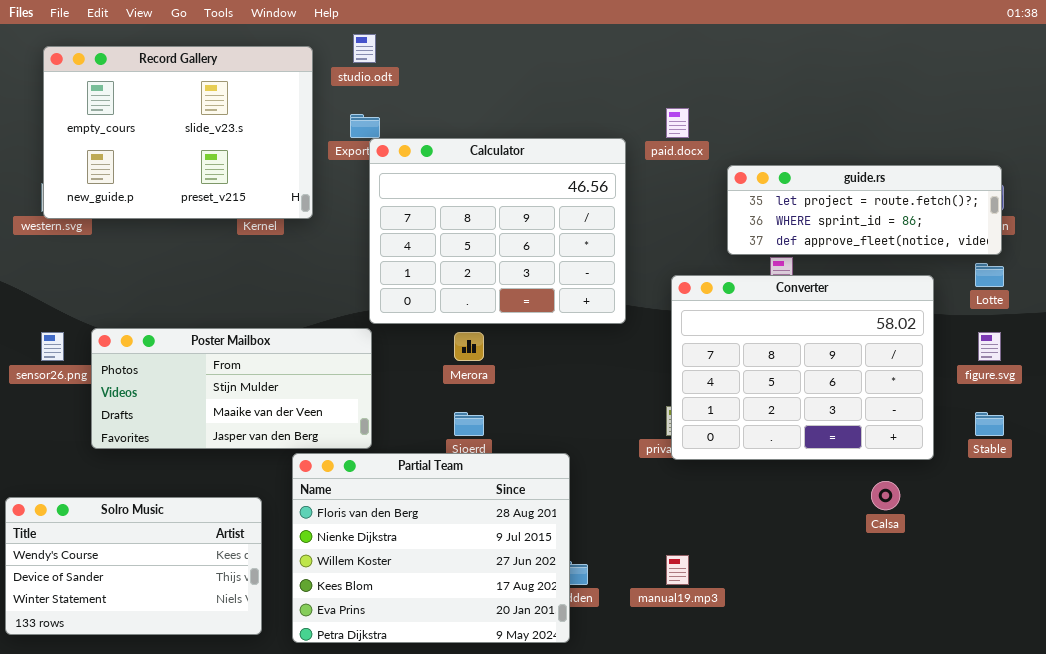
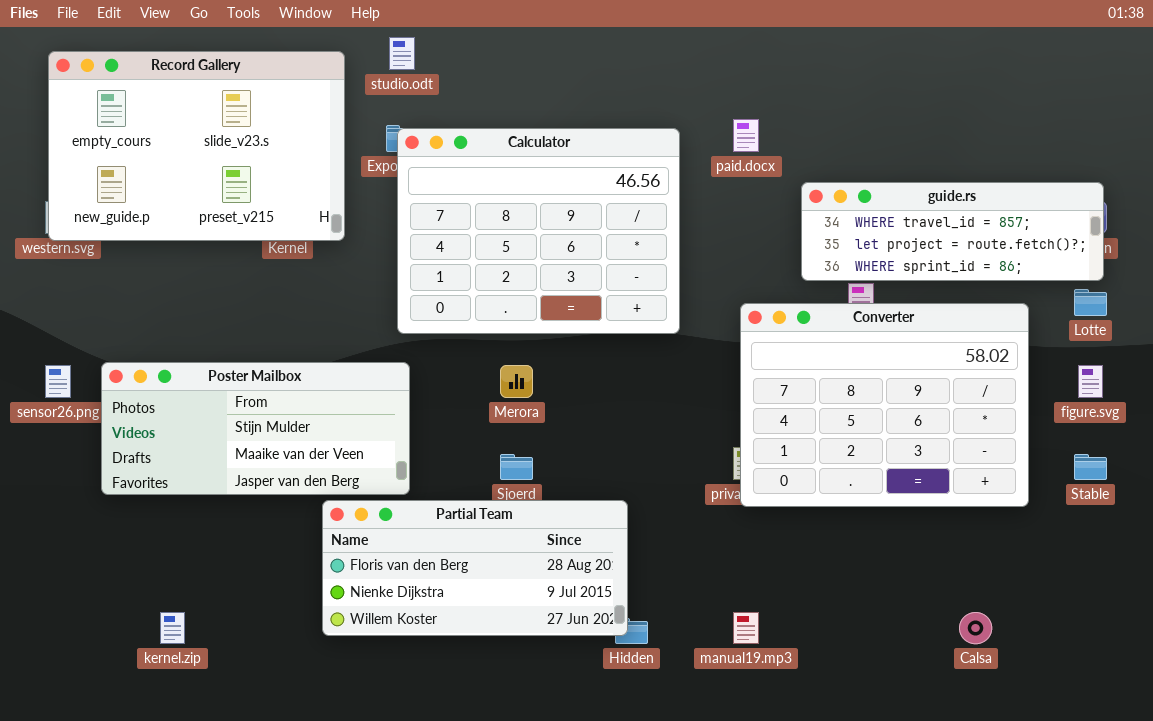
Calculator: [369,138,626,324] -> [397,128,680,334], moved
guide.rs: [727,165,1002,255] -> [801,182,1104,281], scrolled up 1 row
Partial Team: [292,453,570,643] -> [322,500,628,636], resized
Calsa: [871,481,900,510] -> [959,612,992,644], moved
Solro Music: [5,497,262,635] -> none, closed

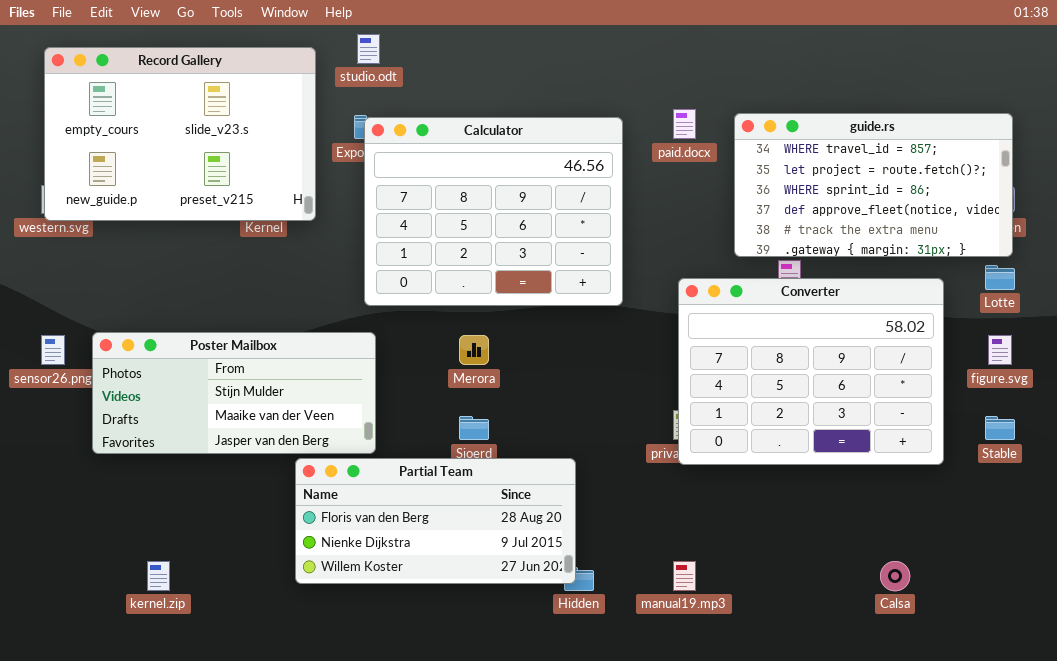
guide.rs: [801,182,1104,281] -> [734,113,1013,257], resized

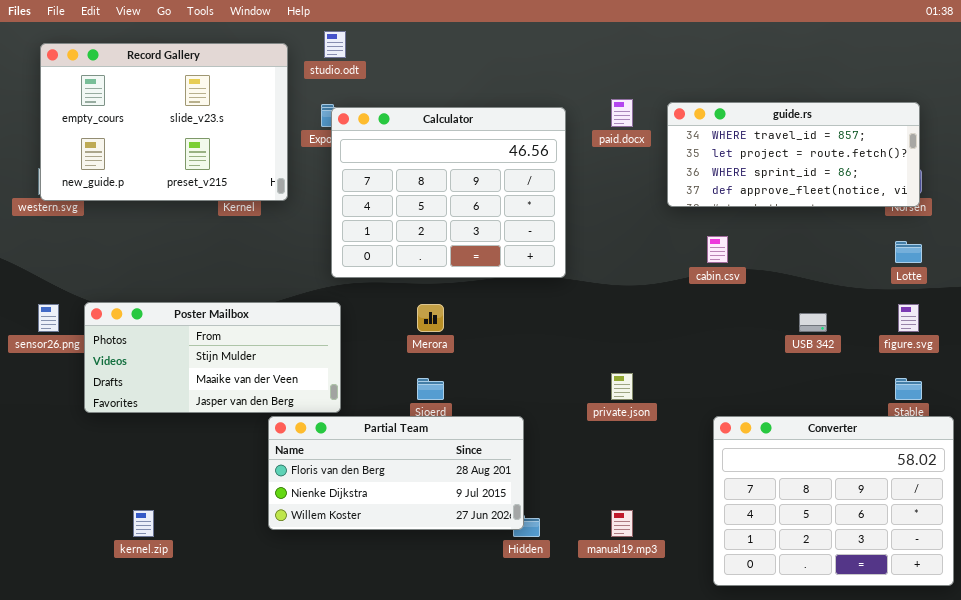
guide.rs: [734,113,1013,257] -> [667,102,920,207], resized
Converter: [678,278,944,465] -> [713,416,954,586], moved

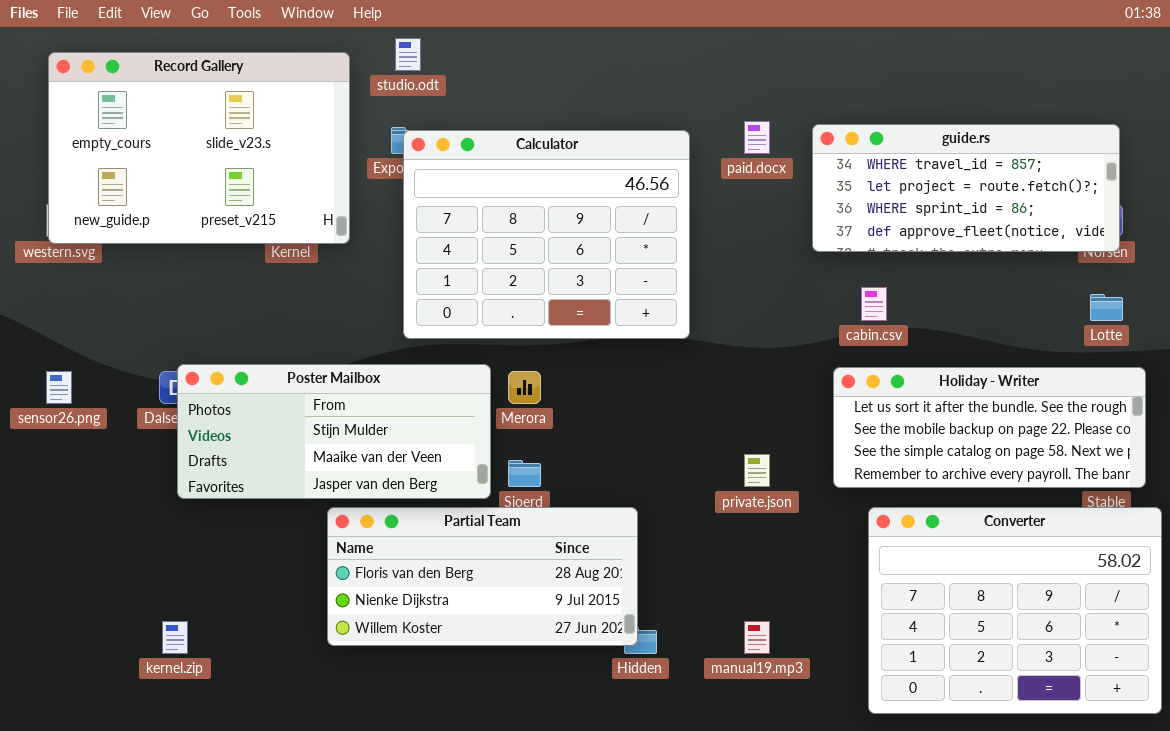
Poster Mailbox: [84,302,341,413] -> [177,364,491,499], moved
Holiday - Writer: none -> [833,367,1146,488], opened

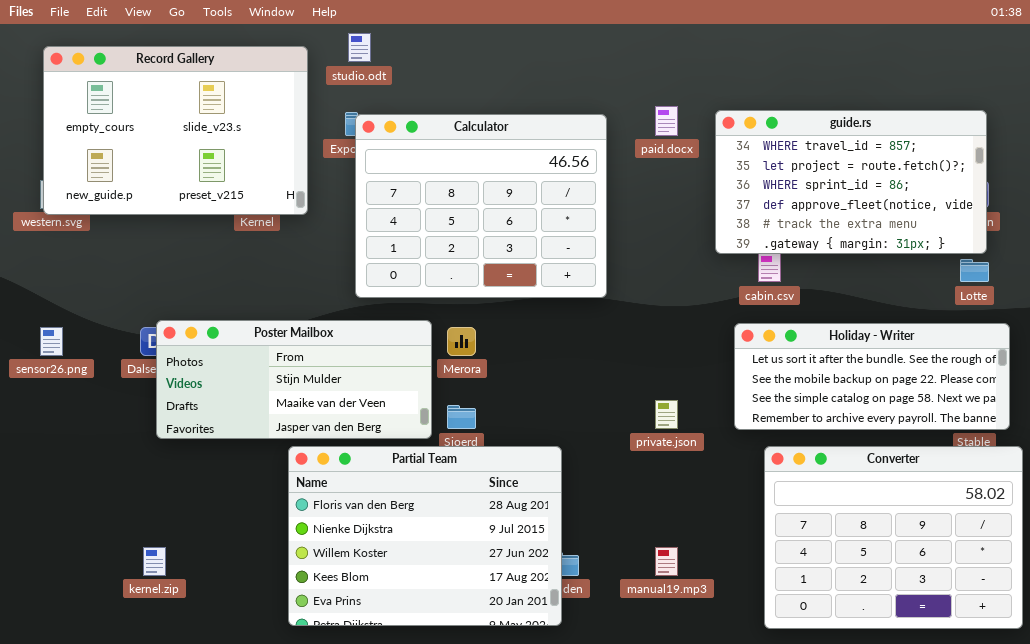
guide.rs: [812,124,1120,252] -> [715,110,987,254], resized
Partial Team: [327,507,638,646] -> [288,446,562,626], resized

